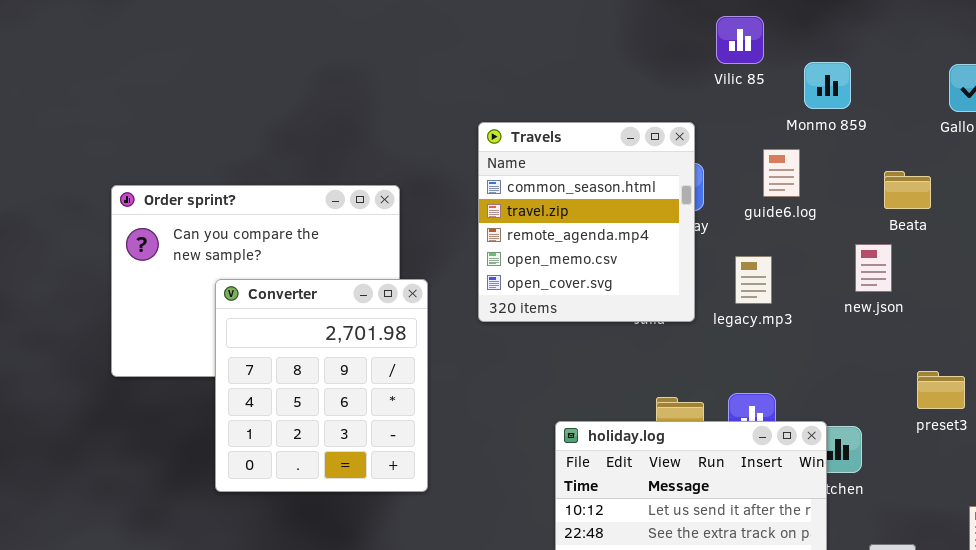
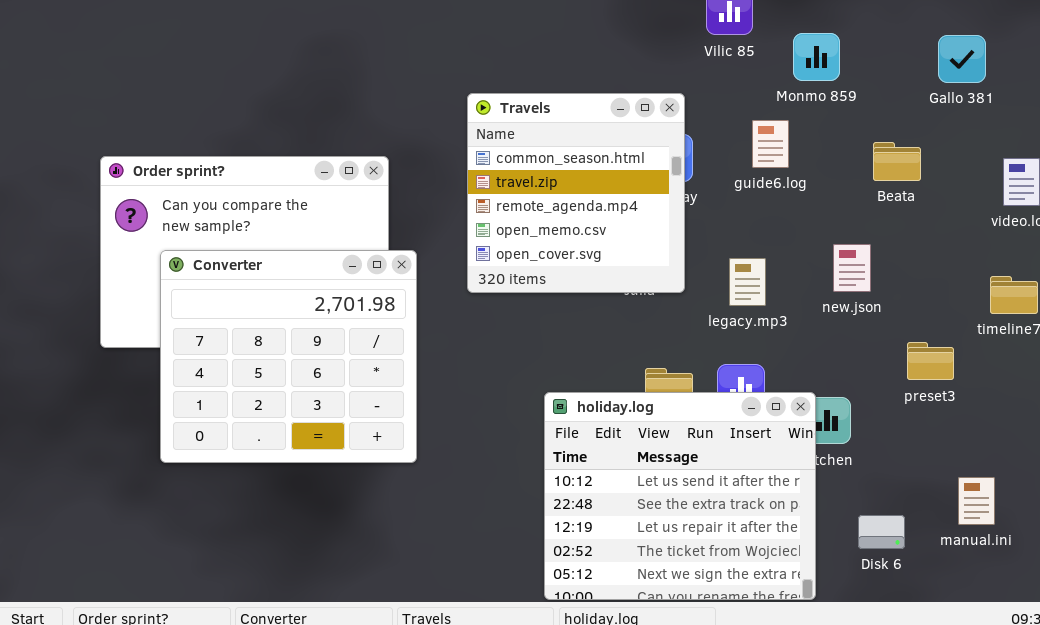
new.json: [855,244,892,292] -> [833,244,871,292], moved
legacy.mp3: [735,256,772,304] -> [729,258,766,306], moved
Converter: [215,279,428,492] -> [160,250,417,463], resized

